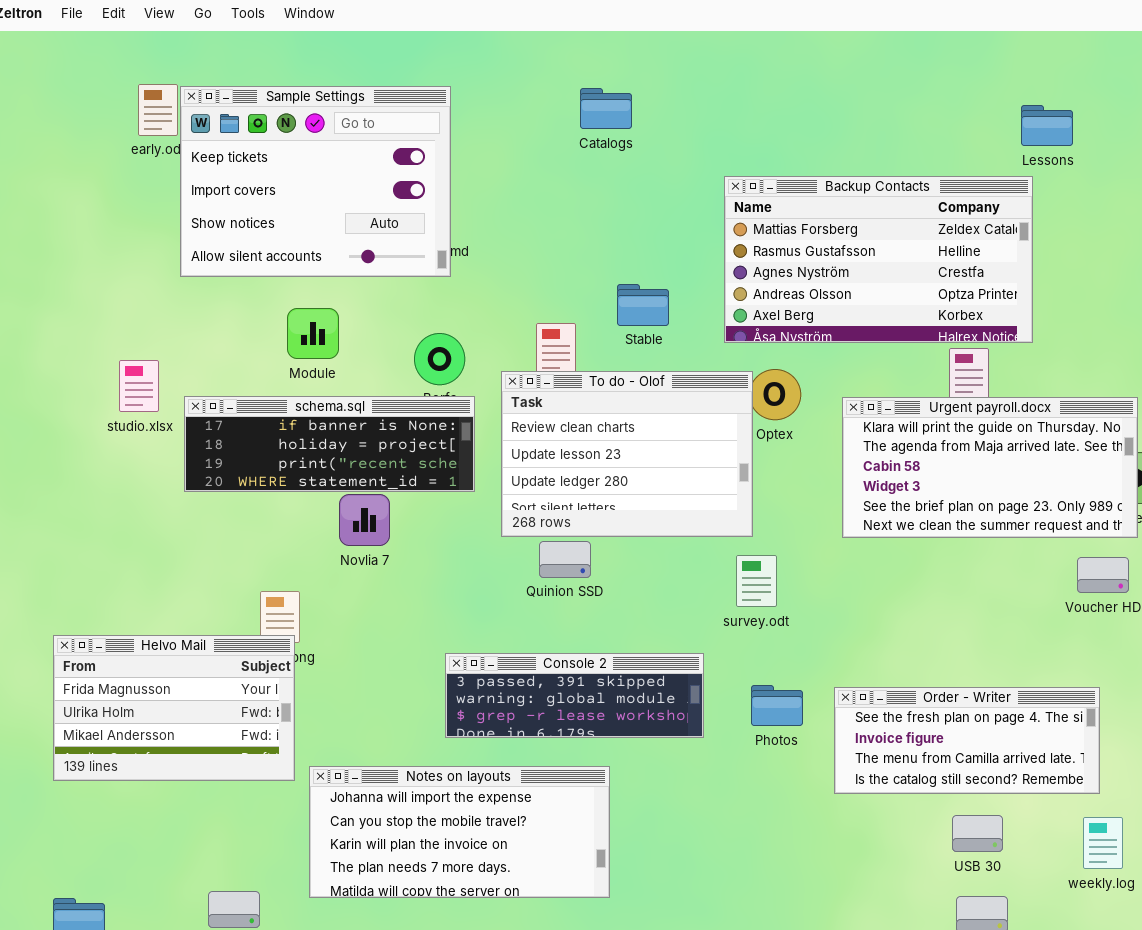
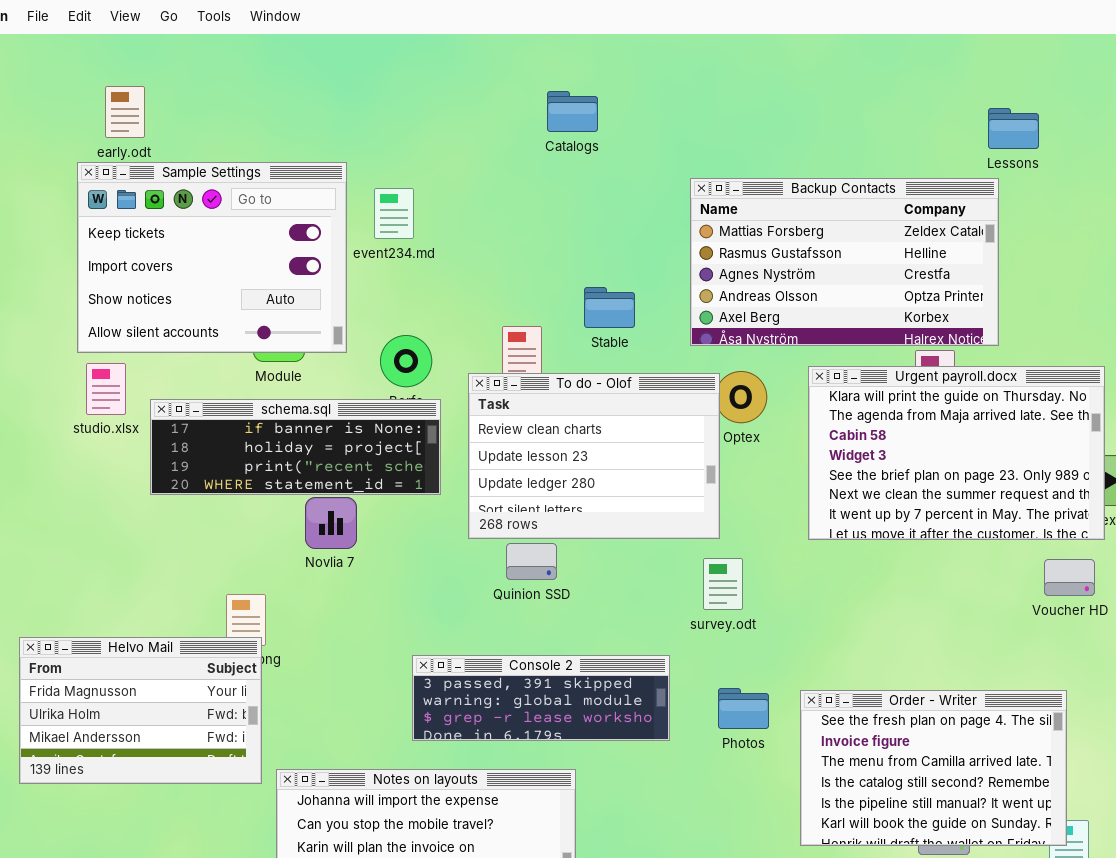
Sample Settings: [180,86,451,277] -> [77,162,347,353], moved
Urgent payroll.docx: [842,397,1138,538] -> [808,366,1105,540], resized
Order - Writer: [834,687,1100,794] -> [800,690,1067,846], resized

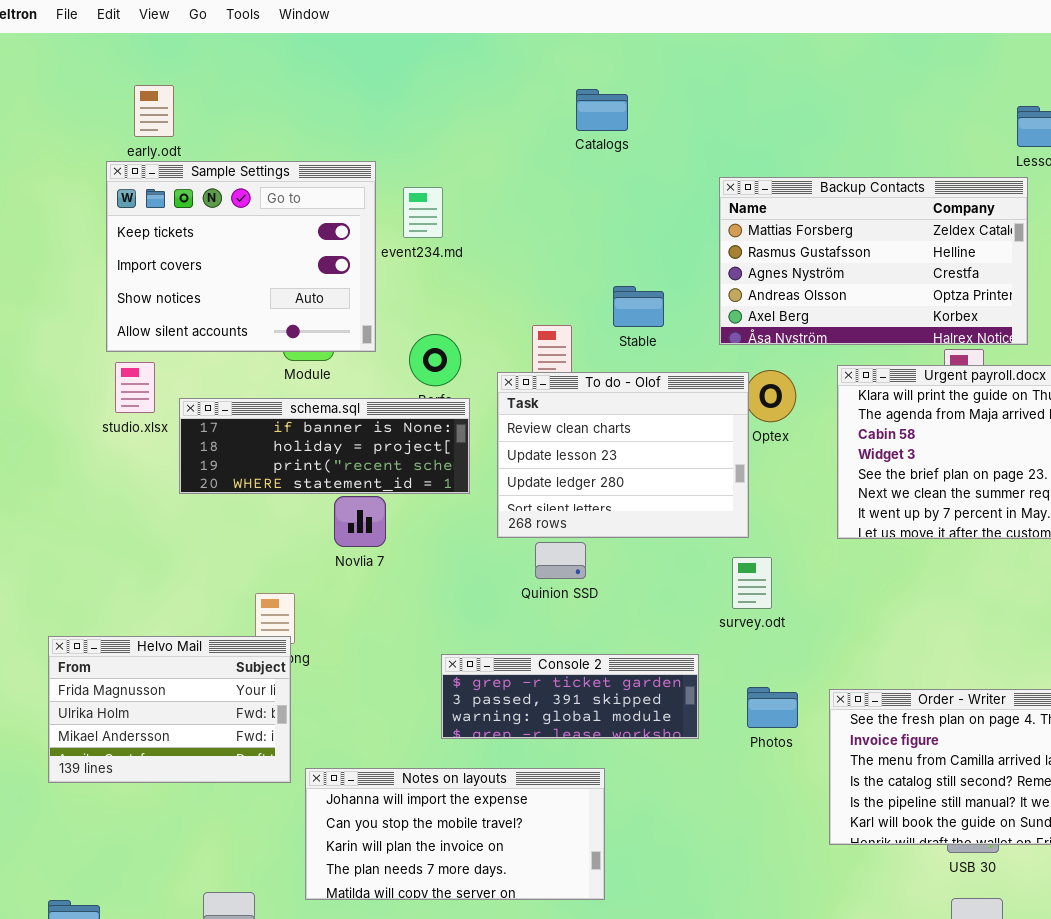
Console 2: [412,655,670,741] -> [441,654,699,739], scrolled up 1 row

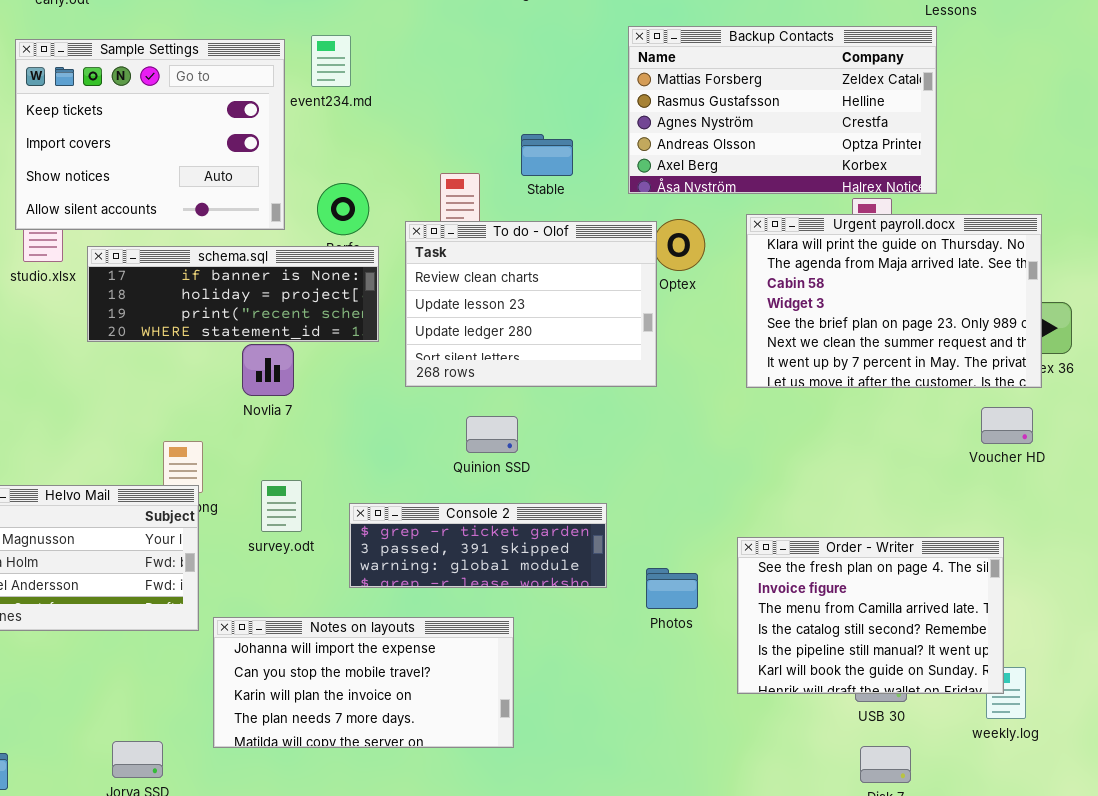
Sample Settings: [106,161,376,352] -> [15,39,285,230], moved
Quinion SSD: [535,542,586,579] -> [466,416,518,453], moved
survey.odt: [732,557,772,609] -> [261,480,302,532], moved
Photos: [747,687,798,728] -> [646,568,698,609], moved

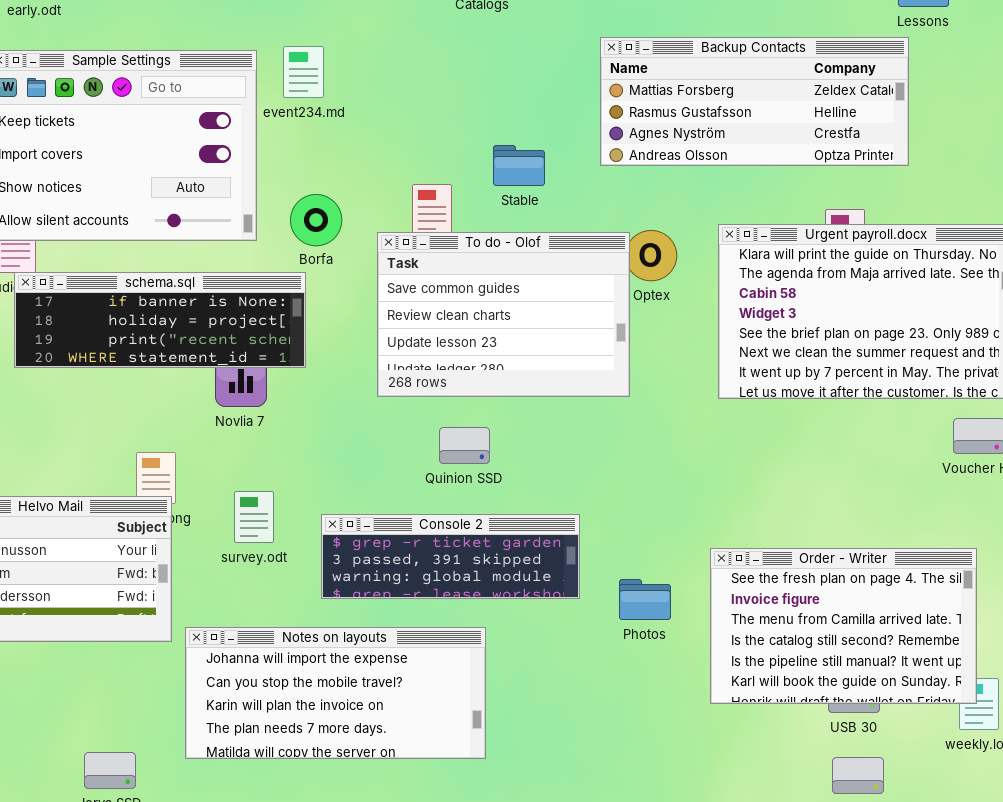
Backup Contacts: [628,26,937,194] -> [600,37,909,166], resized
To do - Olof: [405,221,657,387] -> [377,232,630,397], scrolled up 1 row
schema.sql: [87,246,379,342] -> [14,272,306,368], moved

